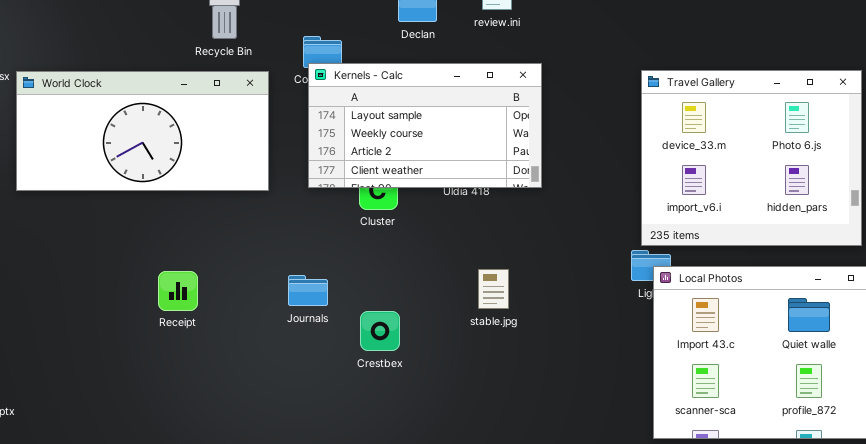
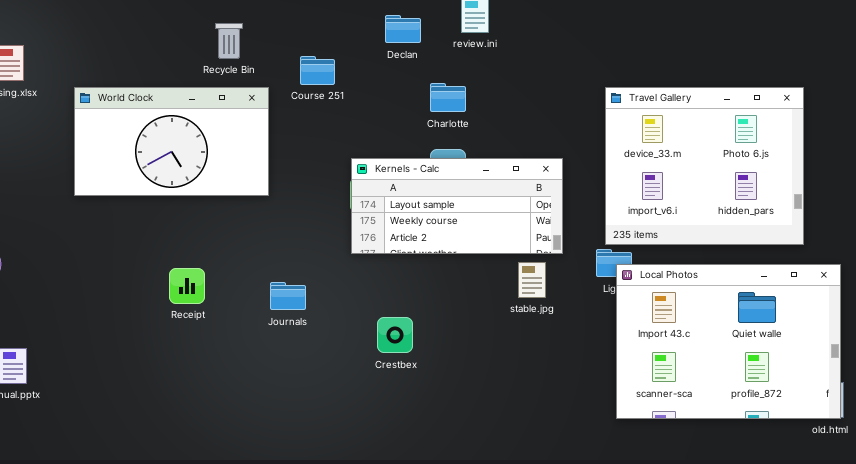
Kernels - Calc: [308,63,542,188] -> [351,158,563,254], moved, resized
World Clock: [16,71,269,191] -> [74,87,269,196], resized
stable.jpg: [478,269,509,309] -> [518,262,546,298], moved
Journals: [288,275,328,306] -> [270,282,306,310], moved
Crestbex: [360,311,400,351] -> [377,317,413,353], moved

